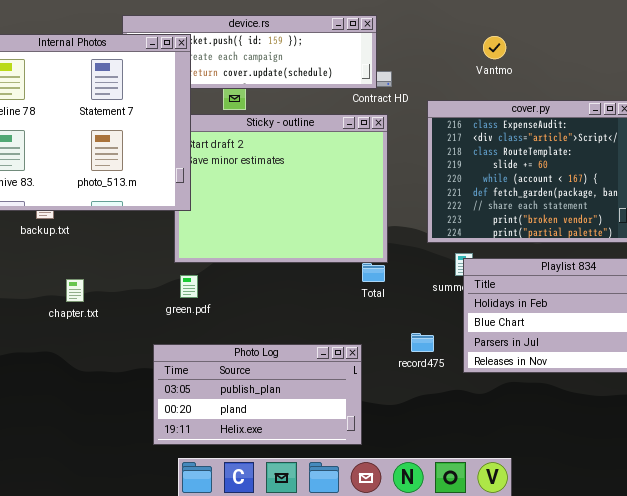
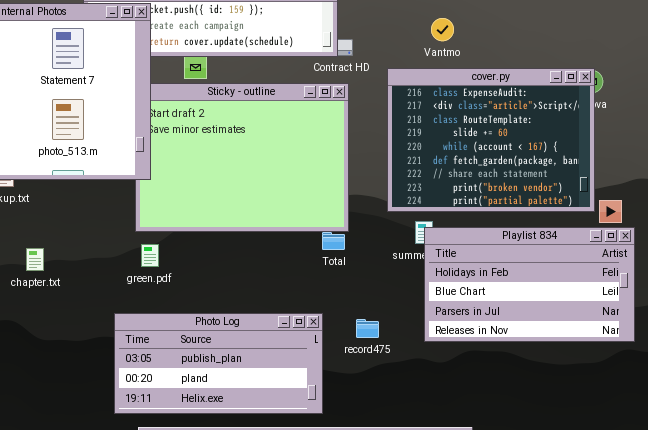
Vantmo: [483,36,506,59] -> [431,18,454,41], moved
record475: [411,333,434,352] -> [356,319,379,338], moved

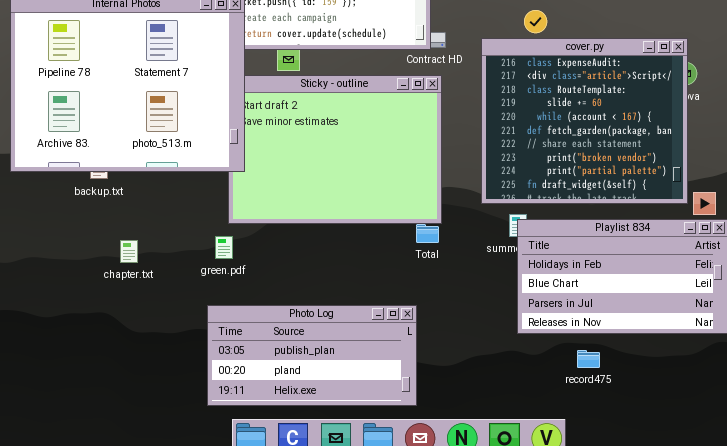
cover.py: [387,68,595,212] -> [481,38,688,204], resized
green.pdf: [141,244,159,267] -> [215,236,233,259], moved
record475: [356,319,379,338] -> [577,350,600,368], moved

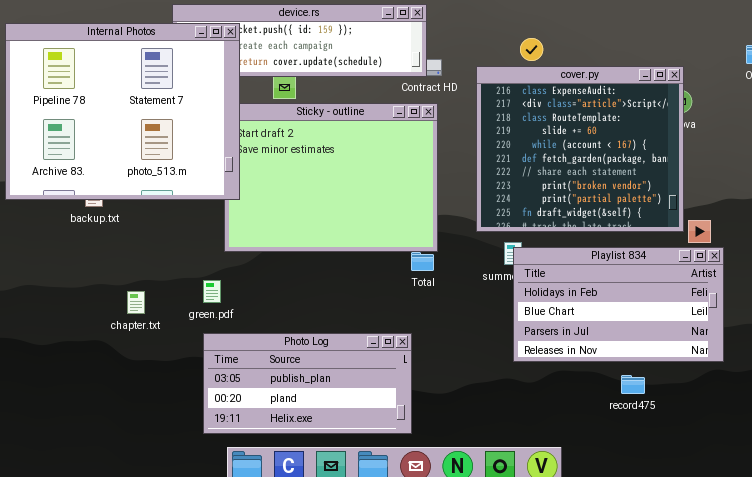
green.pdf: [215,236,233,259] -> [203,280,221,303], moved
chapter.txt: [120,240,138,263] -> [127,291,145,314], moved
record475: [577,350,600,368] -> [621,375,645,394], moved

